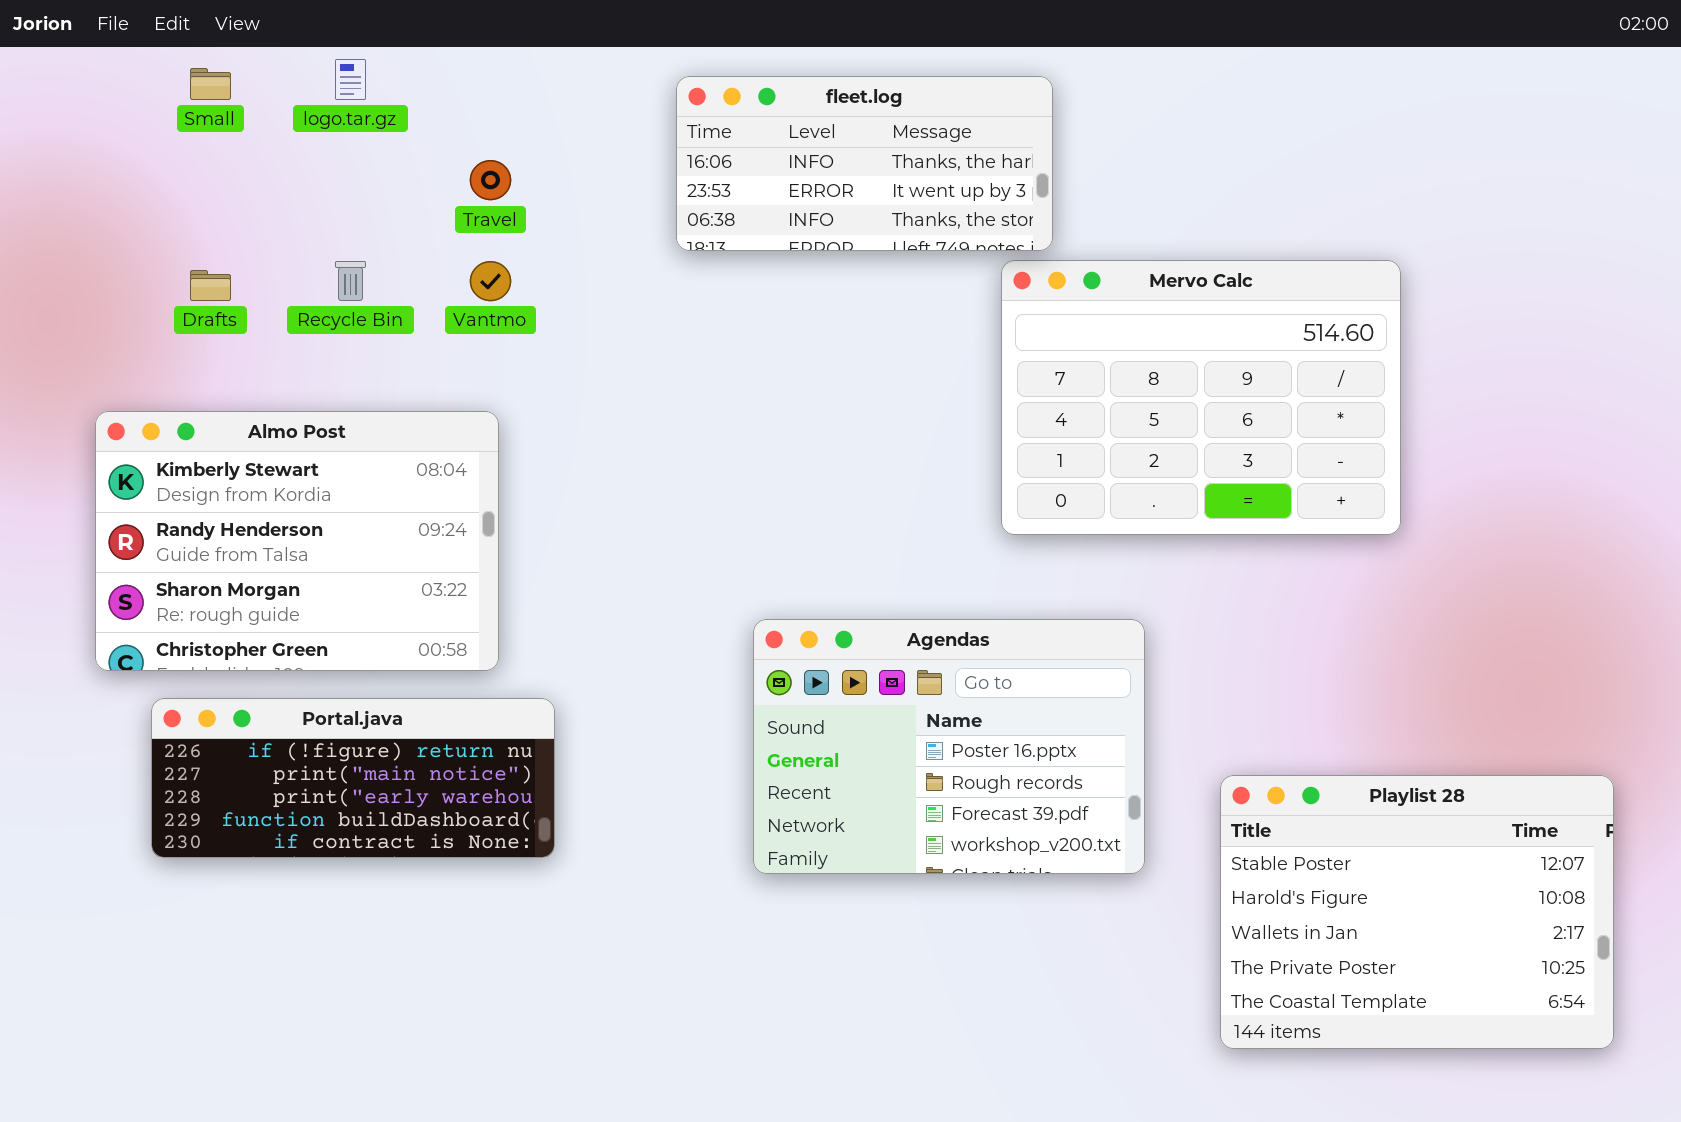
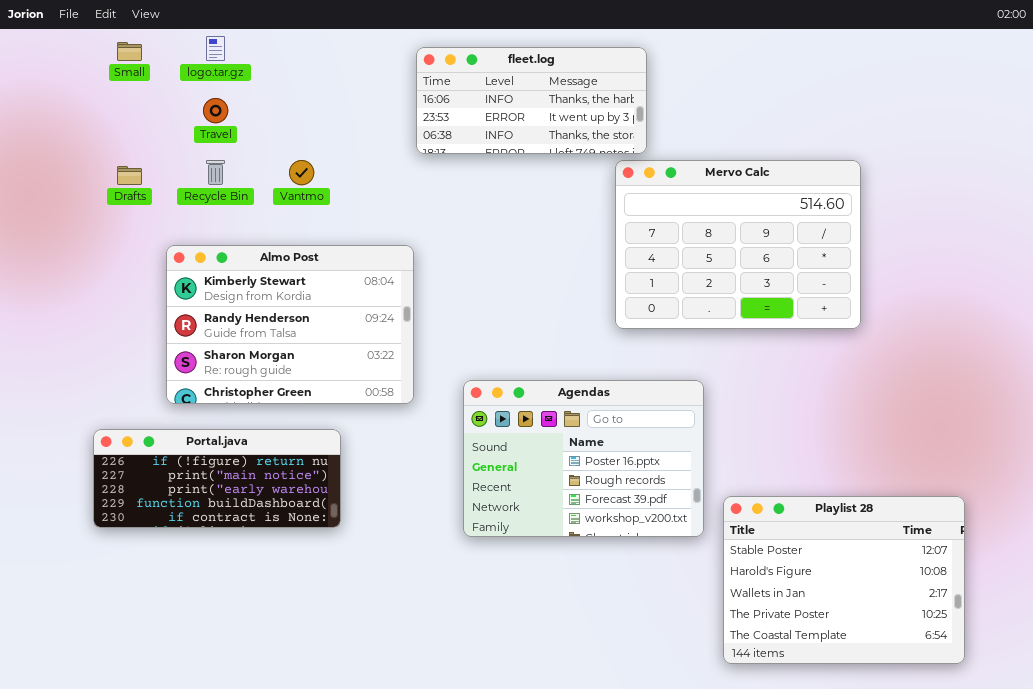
Travel: [470,160,511,200] -> [203,98,228,123], moved
Almo Post: [95,411,499,671] -> [166,245,414,404], moved
Playlist 28: [1220,775,1614,1049] -> [723,496,965,664], moved

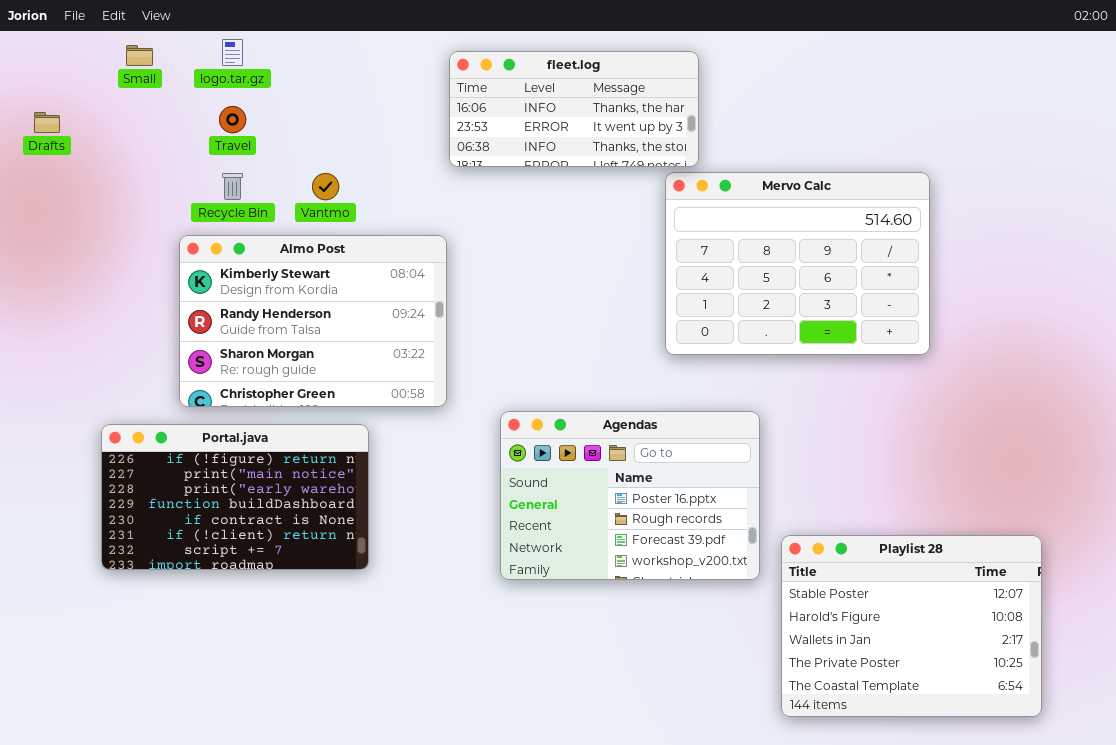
Drafts: [117,166,142,185] -> [34,112,60,133], moved
Almo Post: [166,245,414,404] -> [179,235,447,407], moved
Portal.java: [93,429,341,528] -> [101,424,369,570], resized

